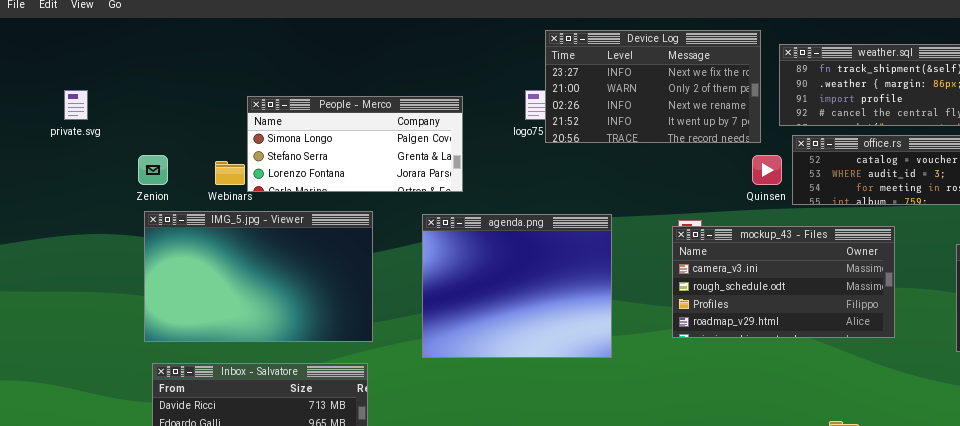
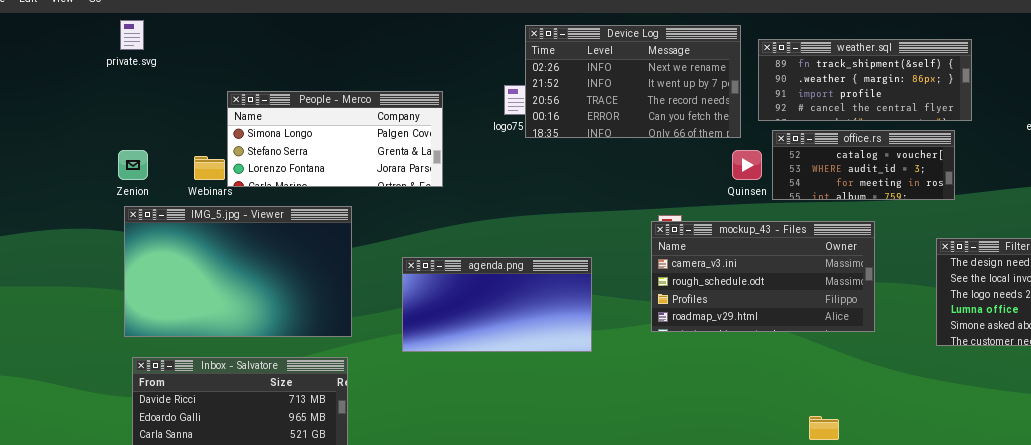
Device Log: [545,30,761,143] -> [525,25,741,138], scrolled down 2 rows
private.svg: [64,90,88,120] -> [120,20,144,50], moved
agenda.png: [422,214,612,358] -> [402,257,592,352], resized

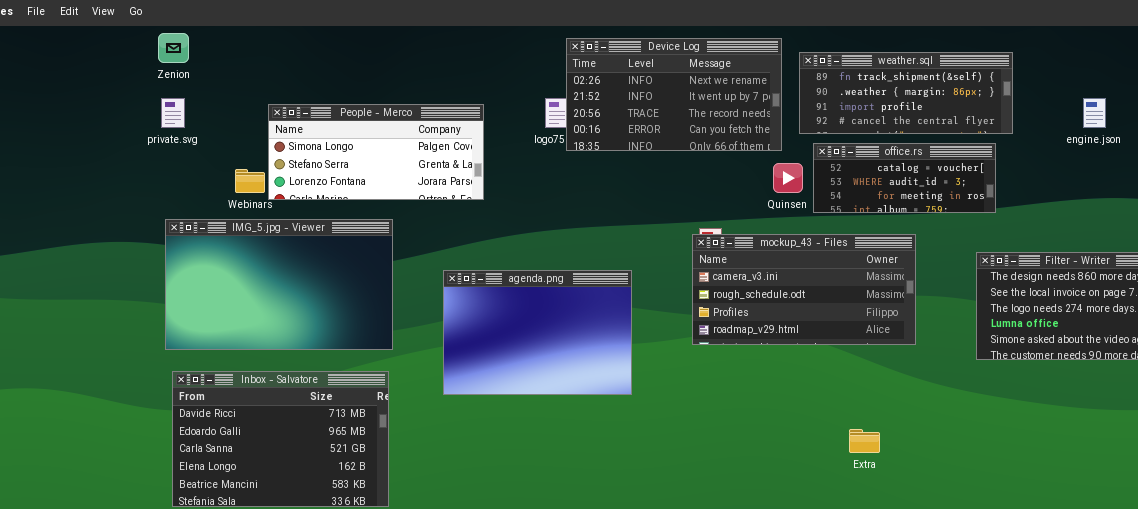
private.svg: [120,20,144,50] -> [161,98,185,128], moved
Zenion: [118,150,148,180] -> [158,33,189,63], moved
agenda.png: [402,257,592,352] -> [443,270,632,395], resized

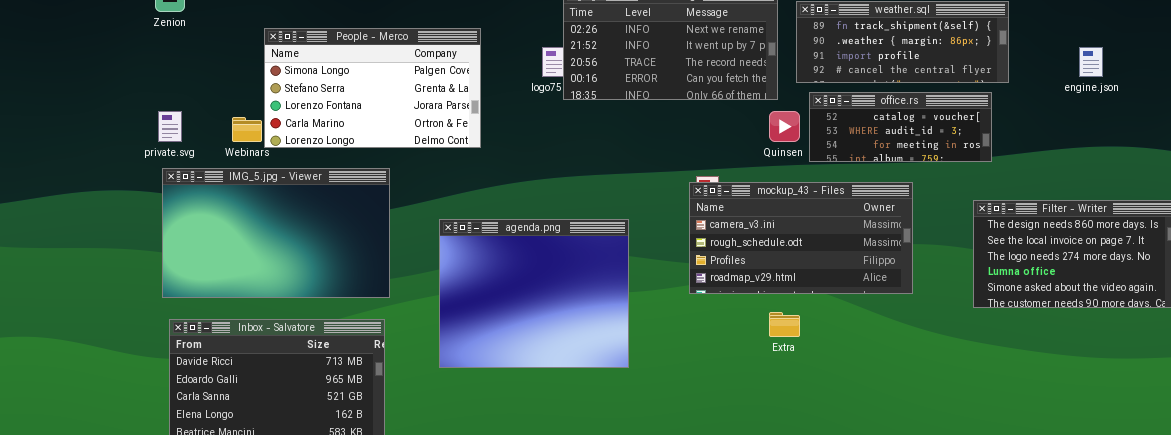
private.svg: [161,98,185,128] -> [158,111,182,142], moved
People - Merco: [268,104,484,200] -> [264,28,481,148], resized
agenda.png: [443,270,632,395] -> [439,219,629,368], resized
Extra: [849,429,880,453] -> [769,312,800,337], moved

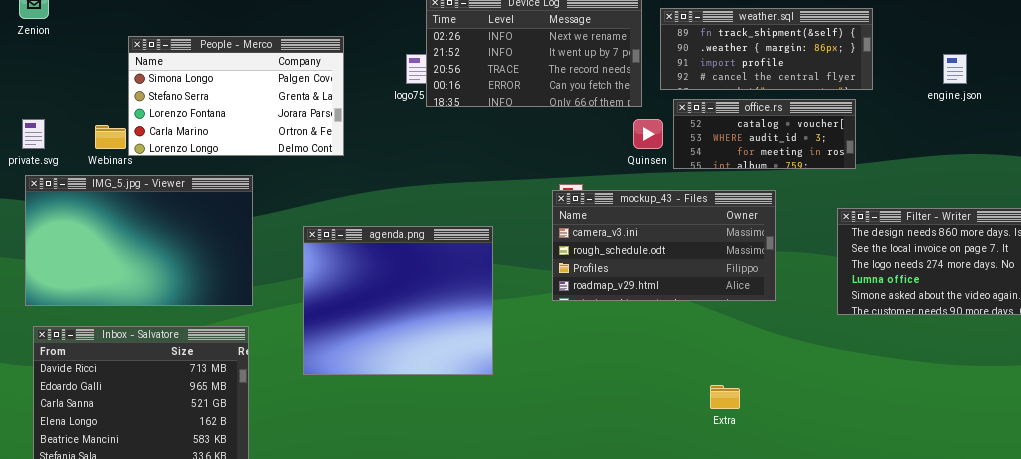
Extra: [769,312,800,337] -> [710,385,740,409], moved

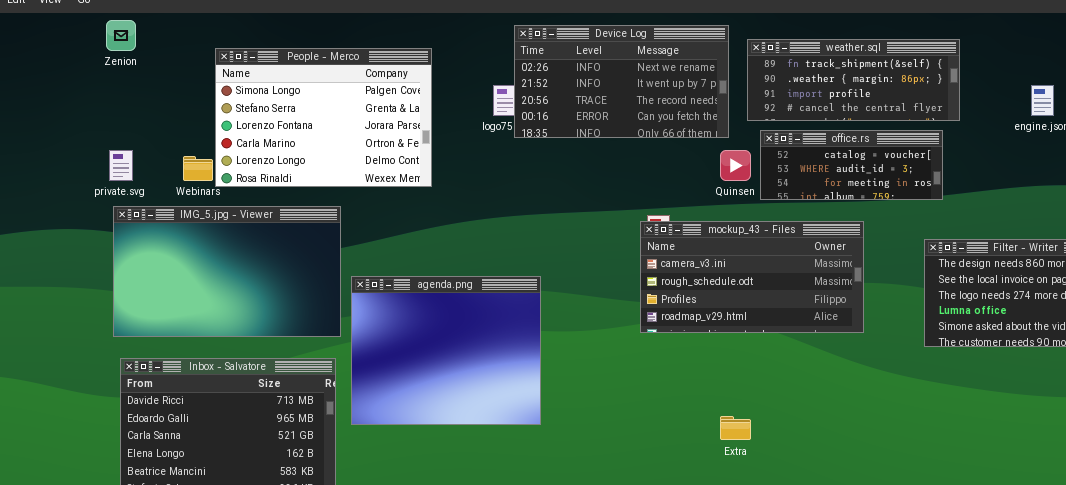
People - Merco: [128,36,344,156] -> [215,48,432,187], resized
agenda.png: [303,226,493,375] -> [351,276,541,425], moved
Extra: [710,385,740,409] -> [720,416,751,440], moved

